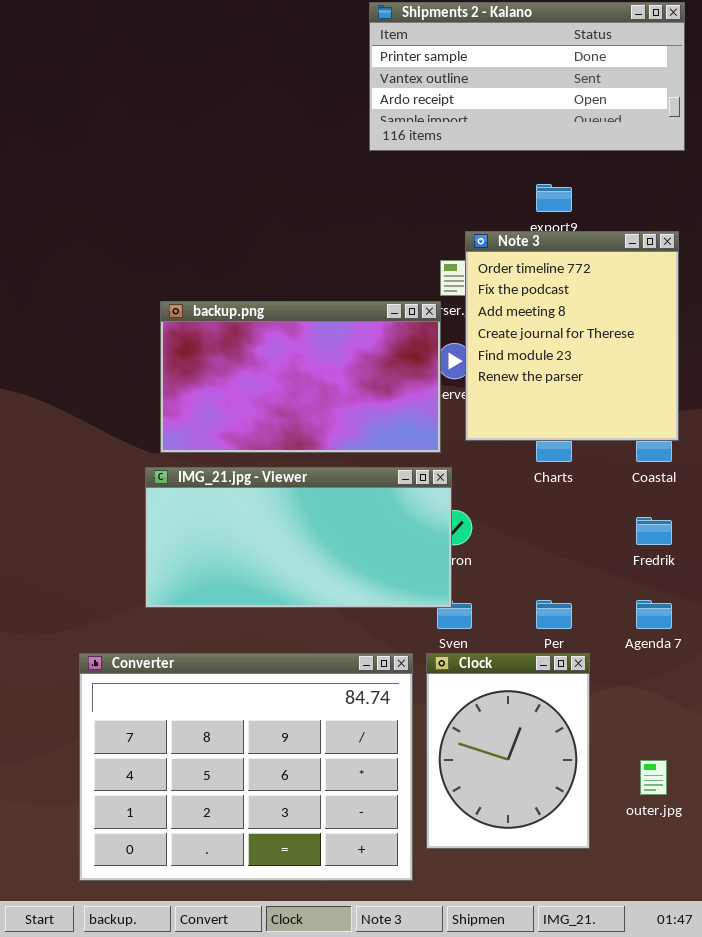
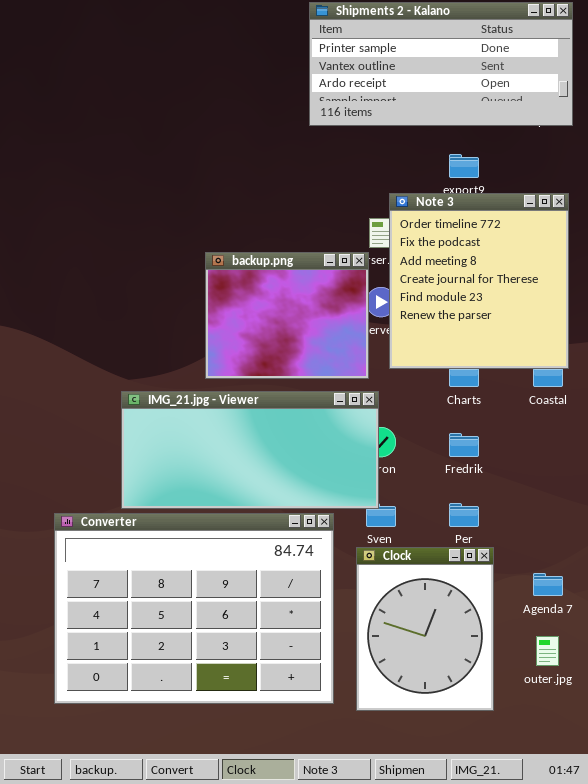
backup.png: [160,301,441,453] -> [205,252,369,379], resized
Fredrik: [636,517,672,545] -> [449,433,479,457], moved
Agenda 7: [636,600,672,629] -> [533,573,563,596], moved
Converter: [79,653,413,881] -> [54,513,334,704], moved

